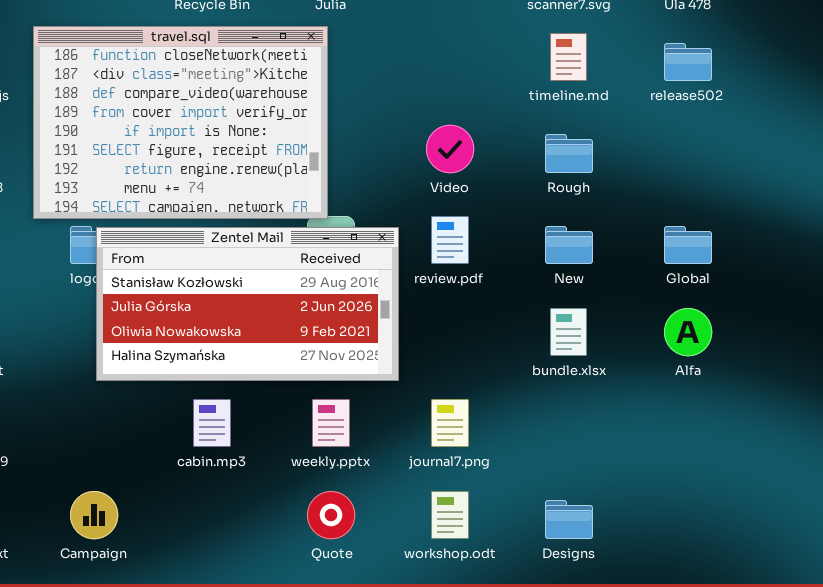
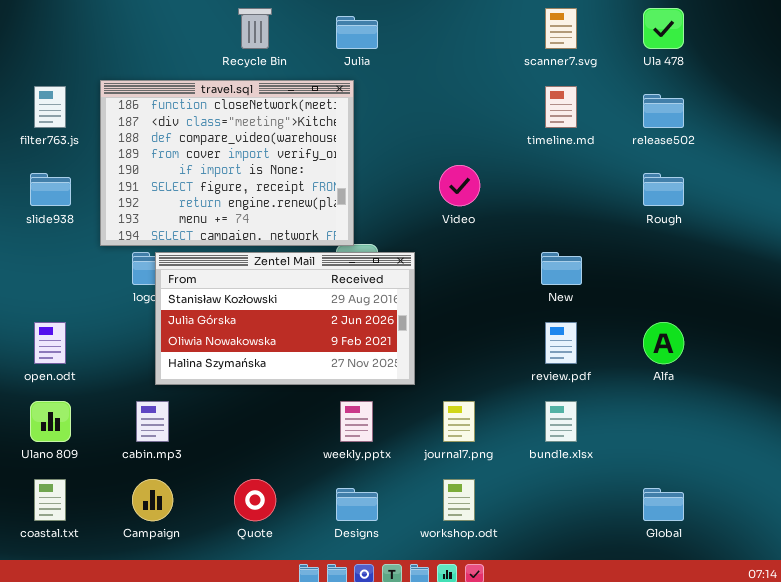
Rough: [545,134,593,173] -> [643,173,684,206], moved
review.pdf: [431,216,469,264] -> [545,322,577,364], moved
Global: [664,226,712,264] -> [643,488,684,521], moved
bundle.xlsx: [550,308,587,356] -> [545,401,577,442], moved
cabin.mp3: [193,399,231,447] -> [136,401,169,442], moved
Quote: [307,491,355,539] -> [234,479,276,521], moved
Designs: [545,500,593,539] -> [336,488,378,521], moved

